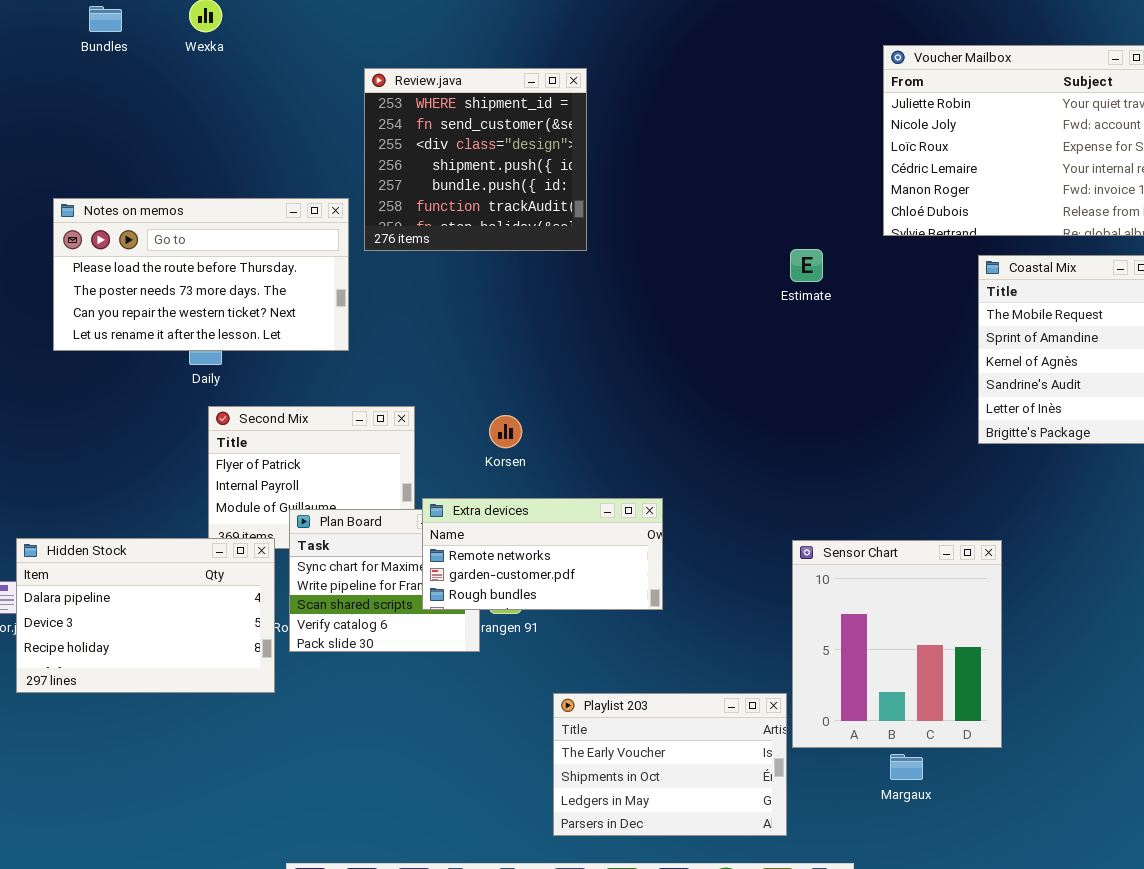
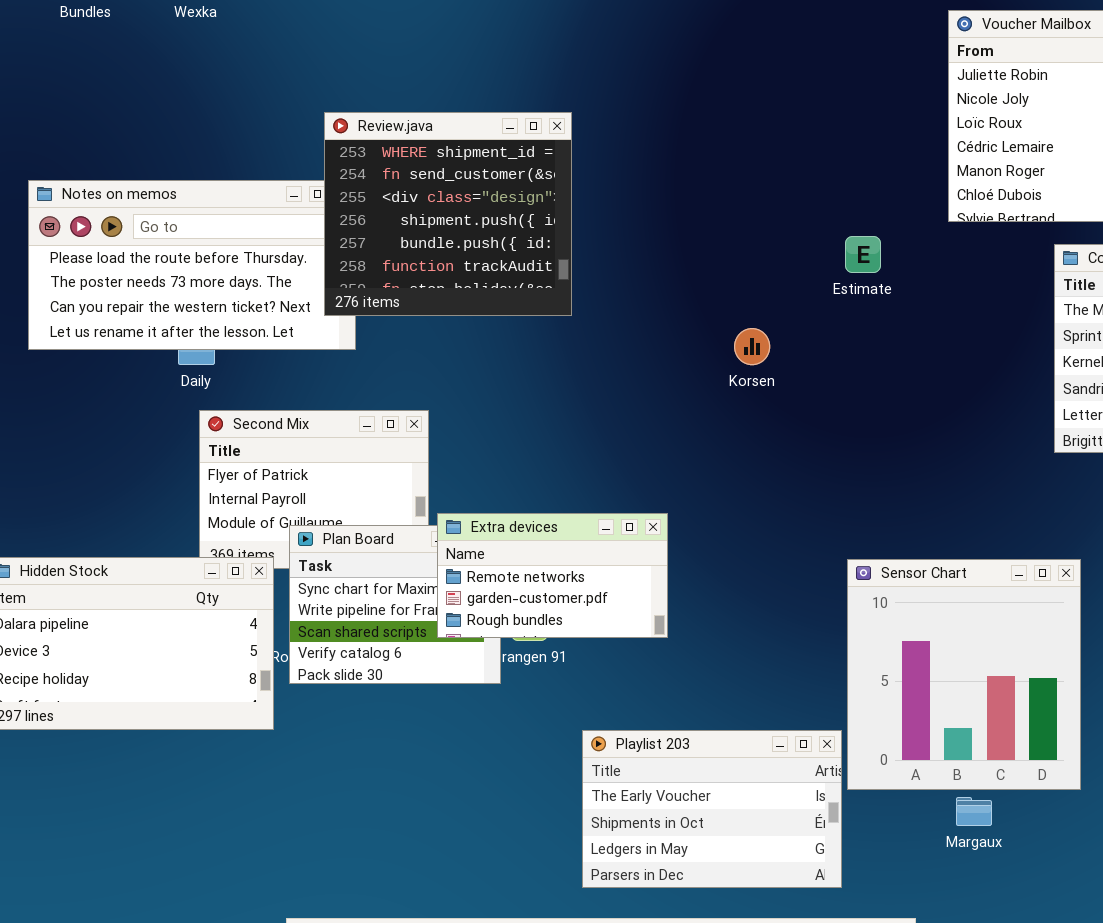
Review.java: [364,68,587,251] -> [324,112,572,316], moved
Korsen: [489,415,522,448] -> [734,328,770,365], moved
Extra devices: [422,498,663,610] -> [437,513,668,638], resized

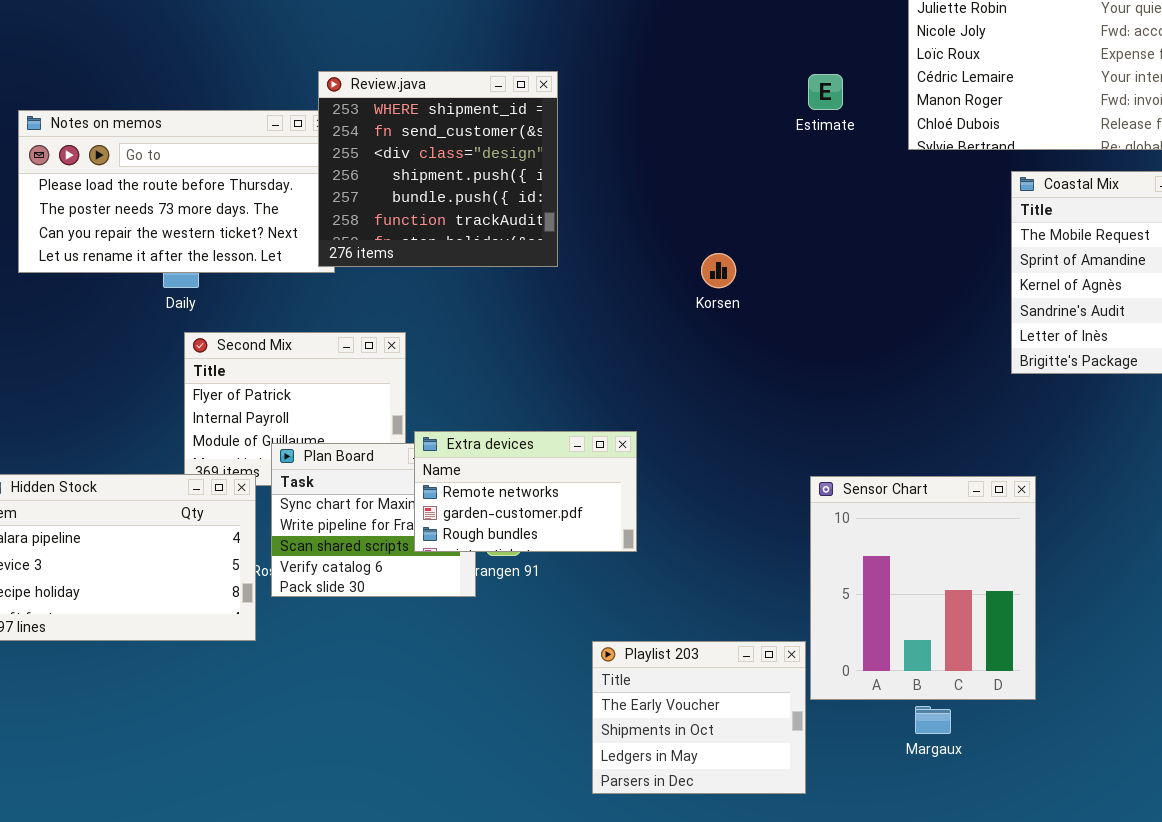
Review.java: [324,112,572,316] -> [318,71,558,267], moved
Estimate: [845,236,881,273] -> [808,74,843,110], moved
Playlist 203: [582,730,842,888] -> [592,641,806,794], resized

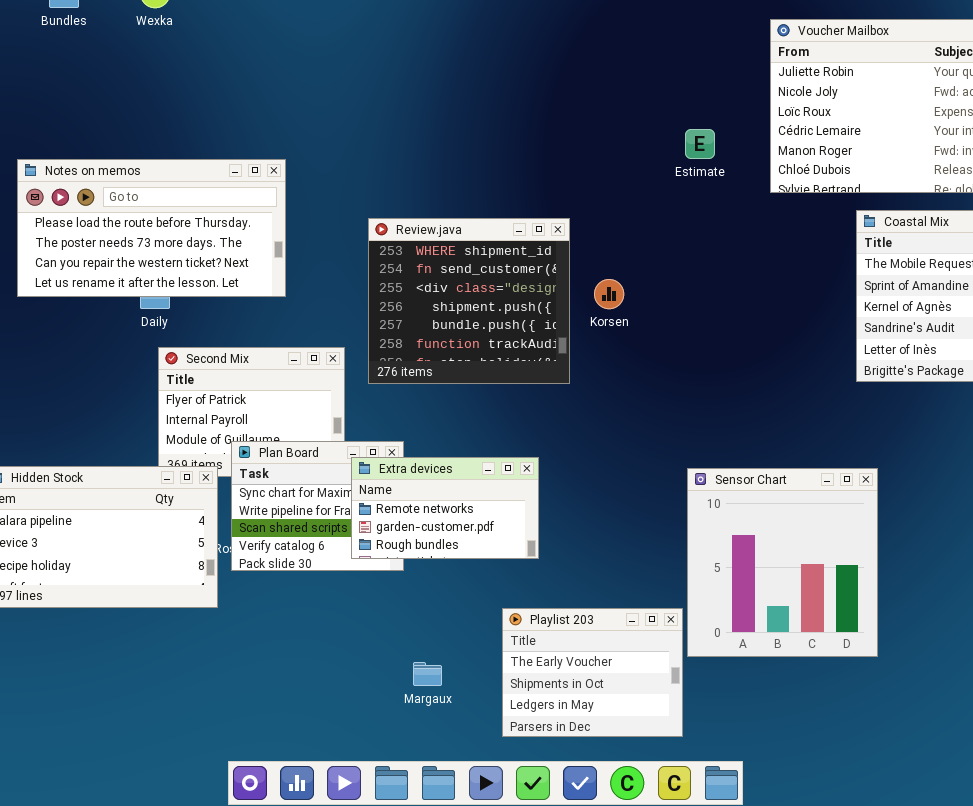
Review.java: [318,71,558,267] -> [368,218,570,384], moved
Extra devices: [414,431,637,552] -> [351,457,539,559], moved
Margaux: [915,706,951,734] -> [413,662,442,686], moved

